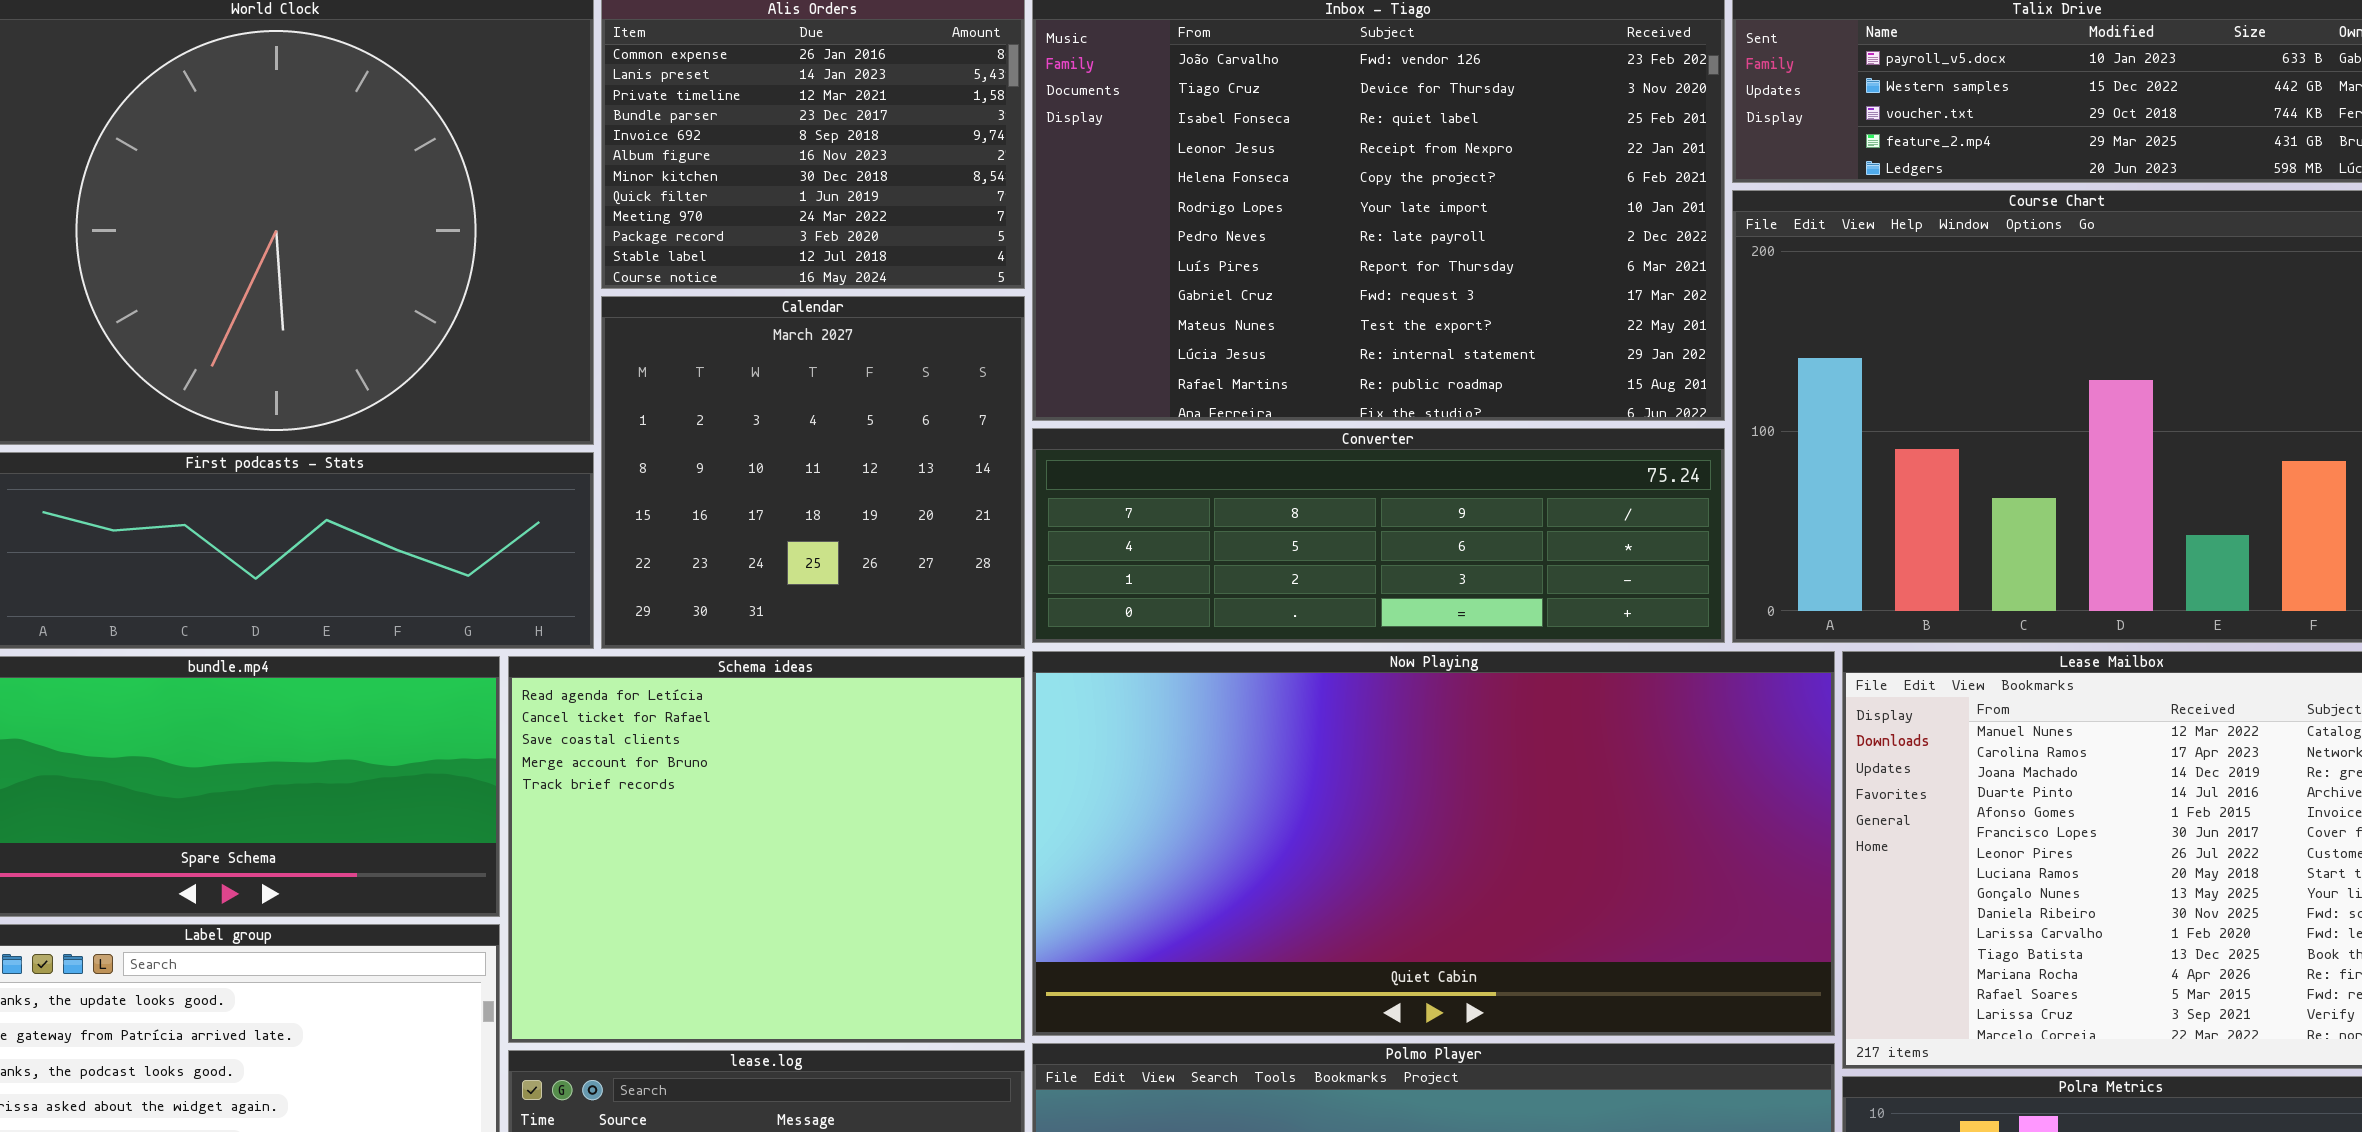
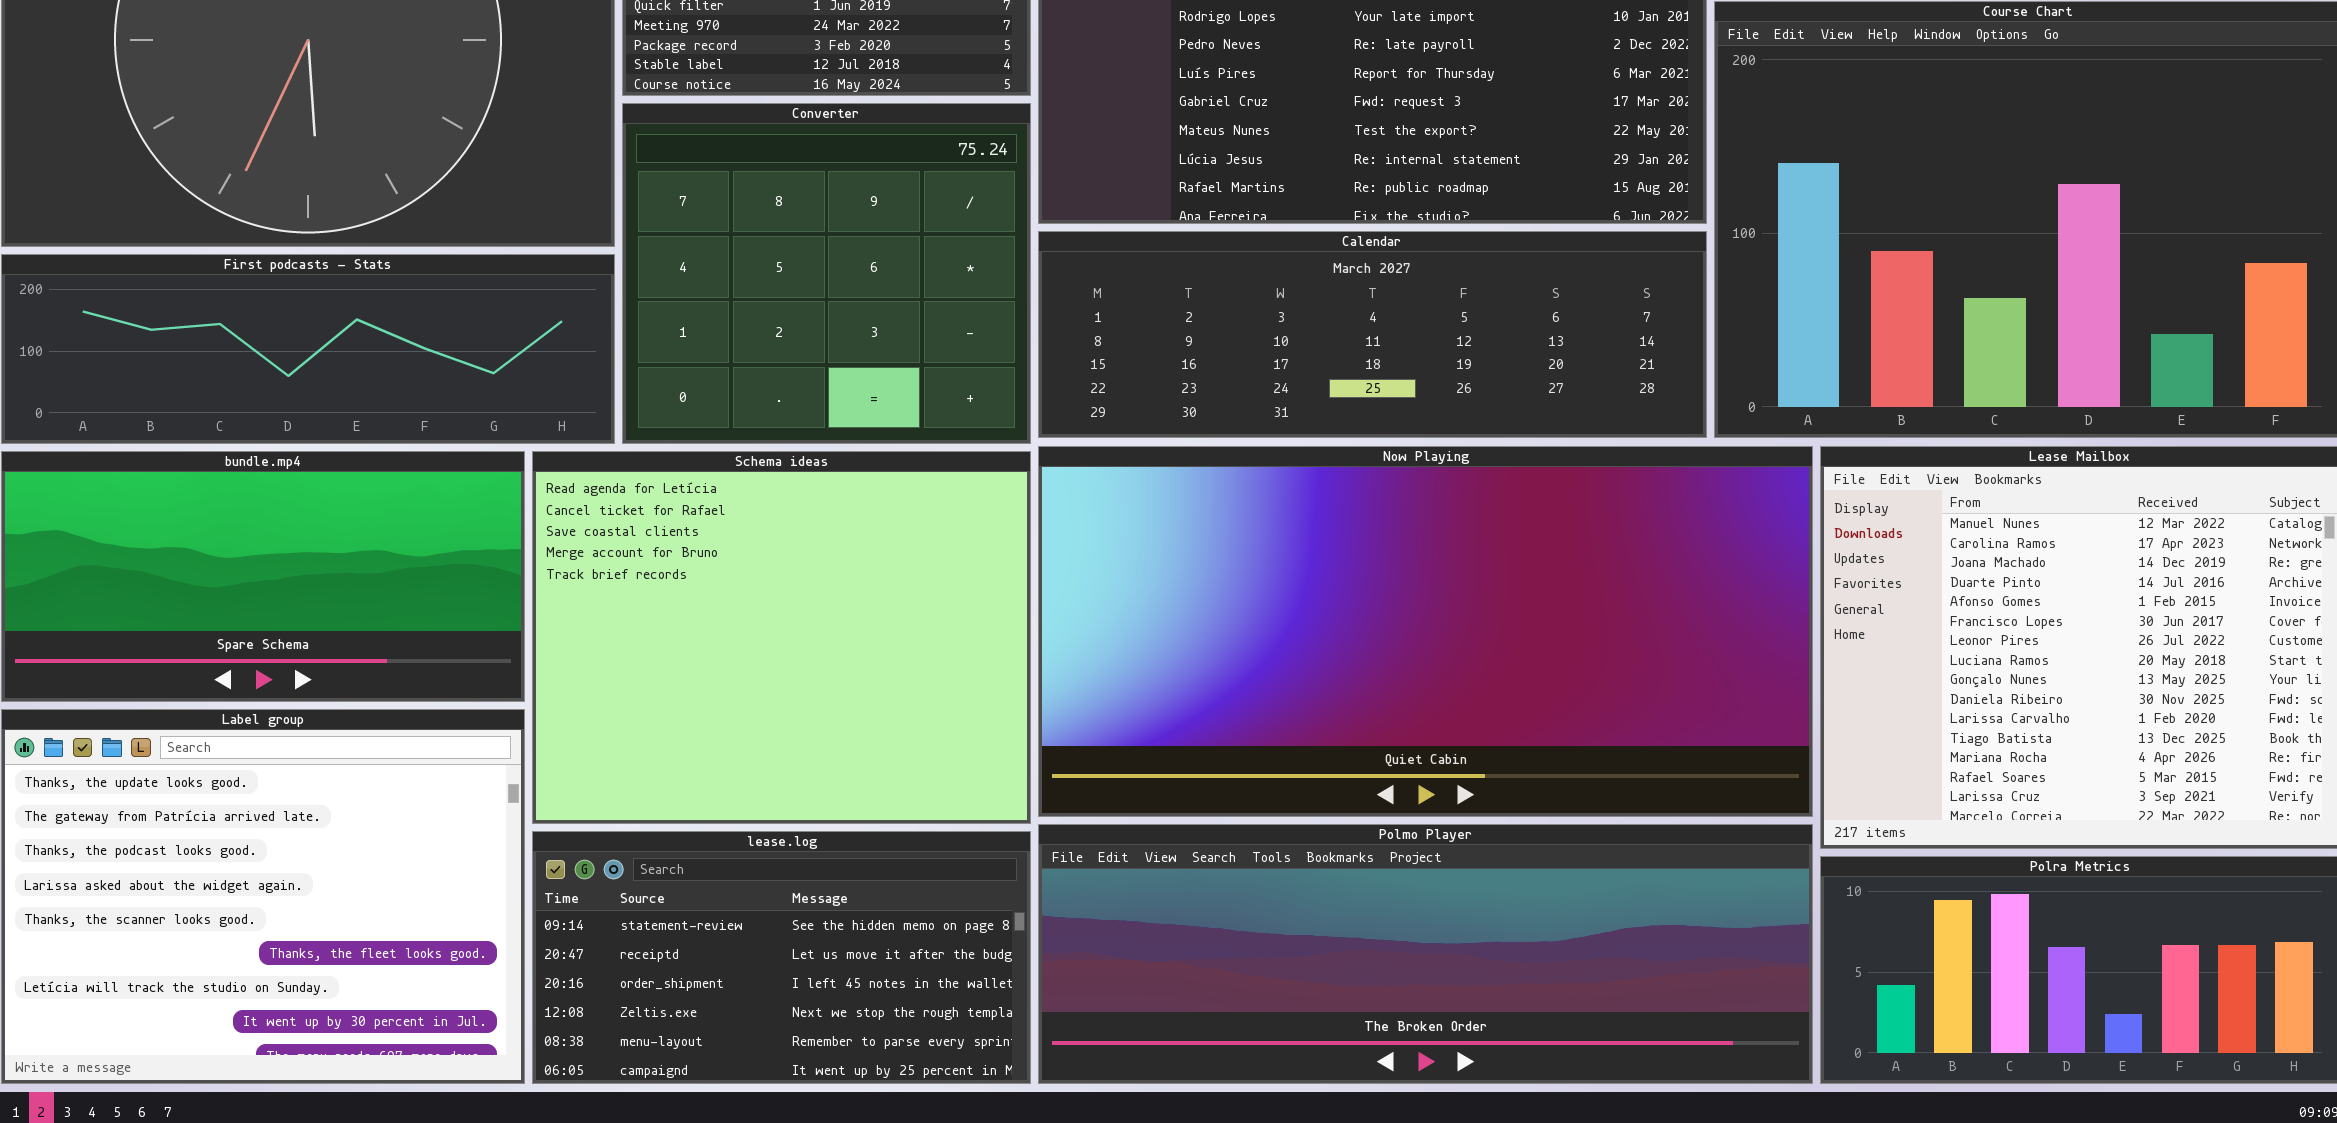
Calendar: [601,296,1025,649] -> [1038,231,1707,438], moved, resized
Converter: [1032,428,1725,643] -> [622,103,1031,444], moved, resized

